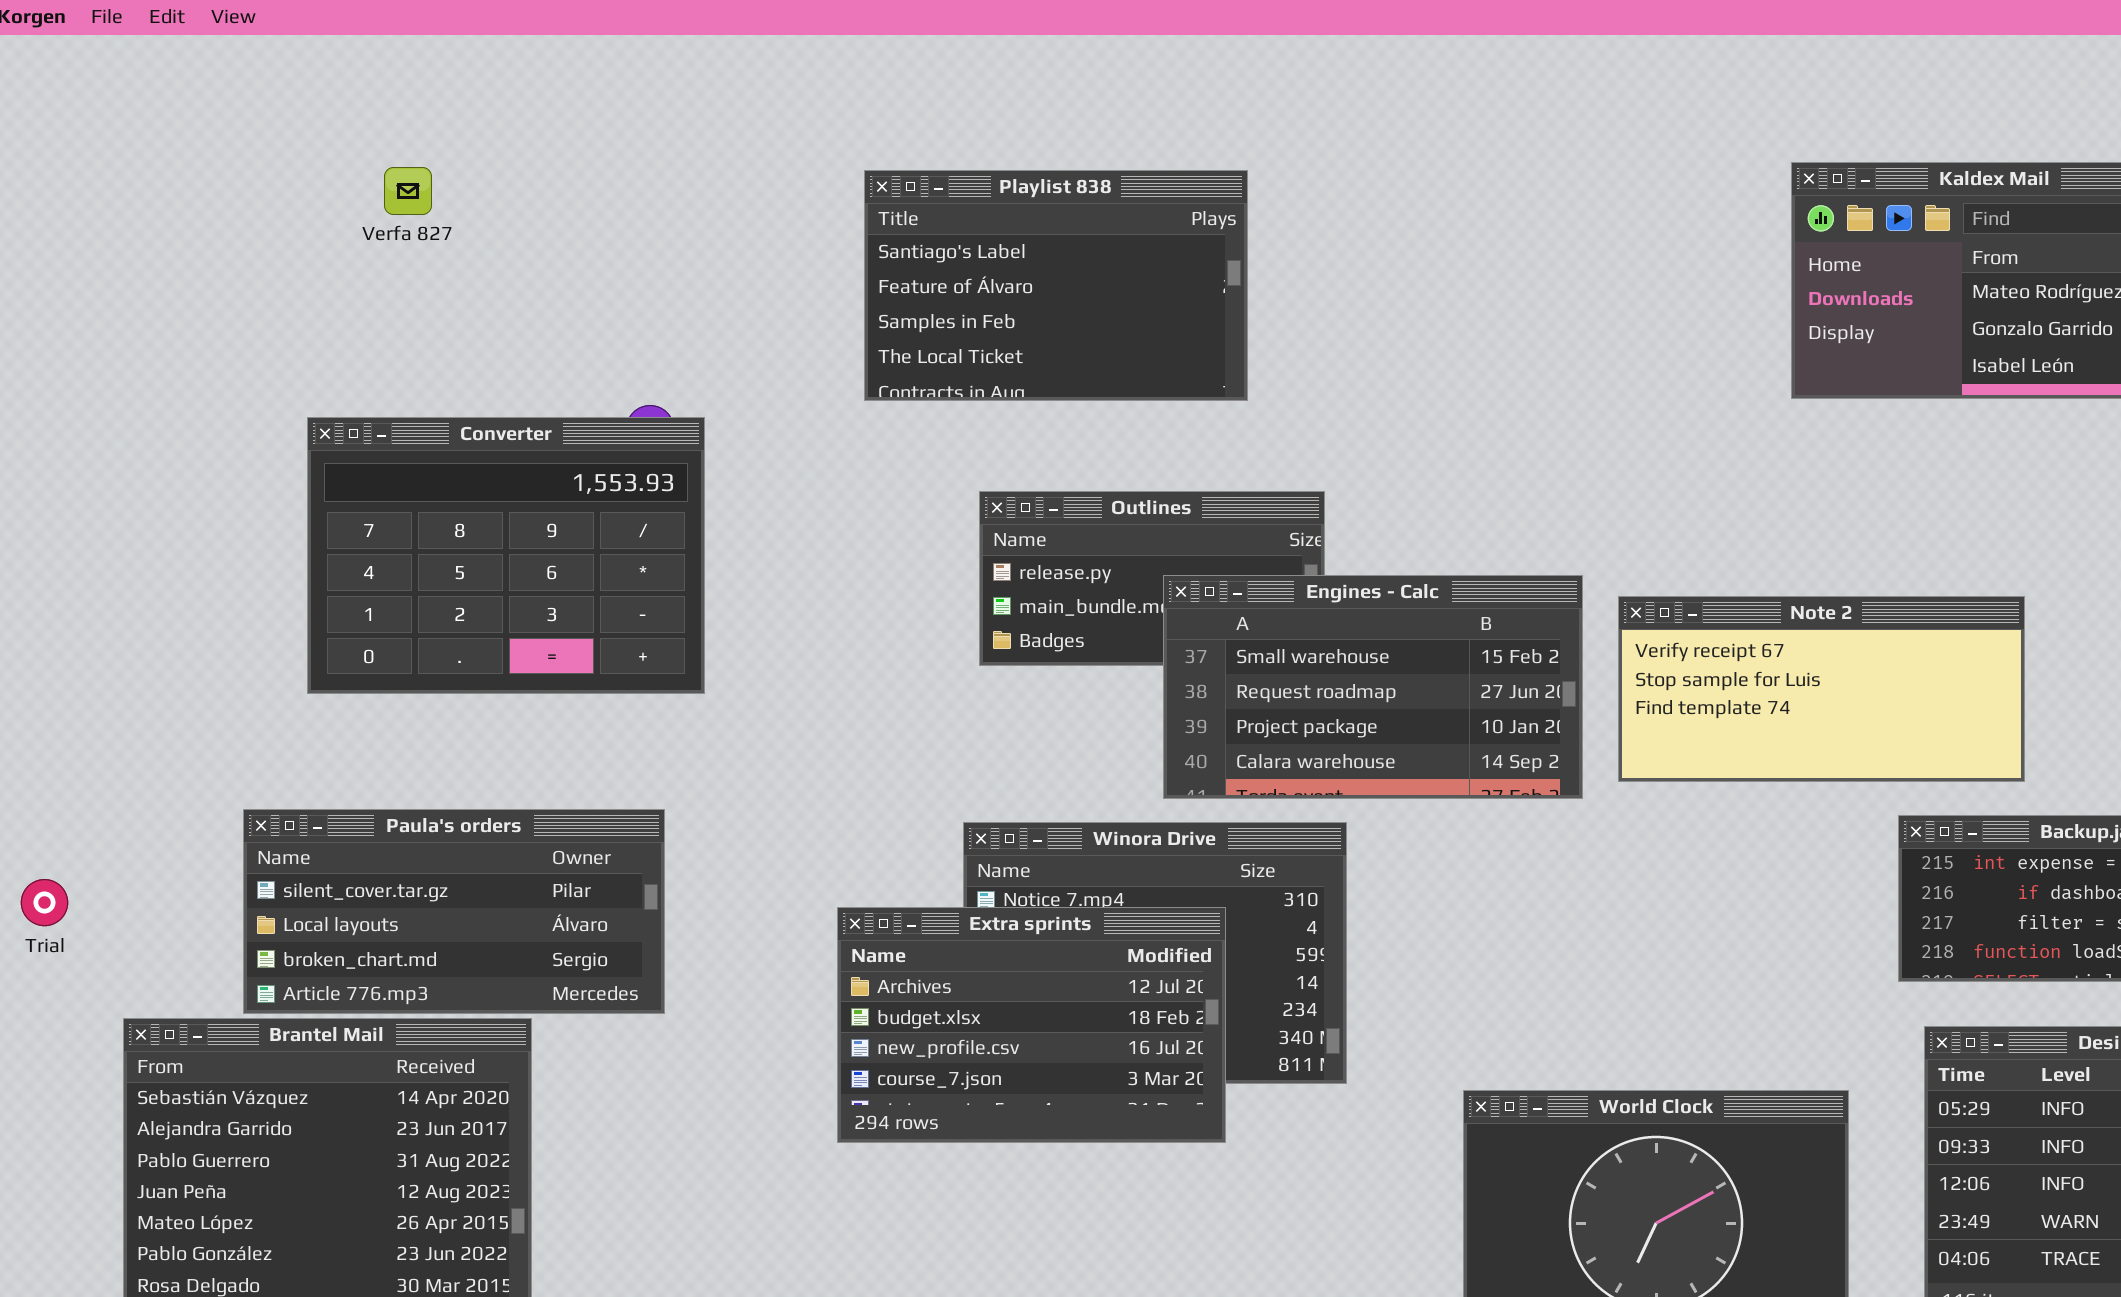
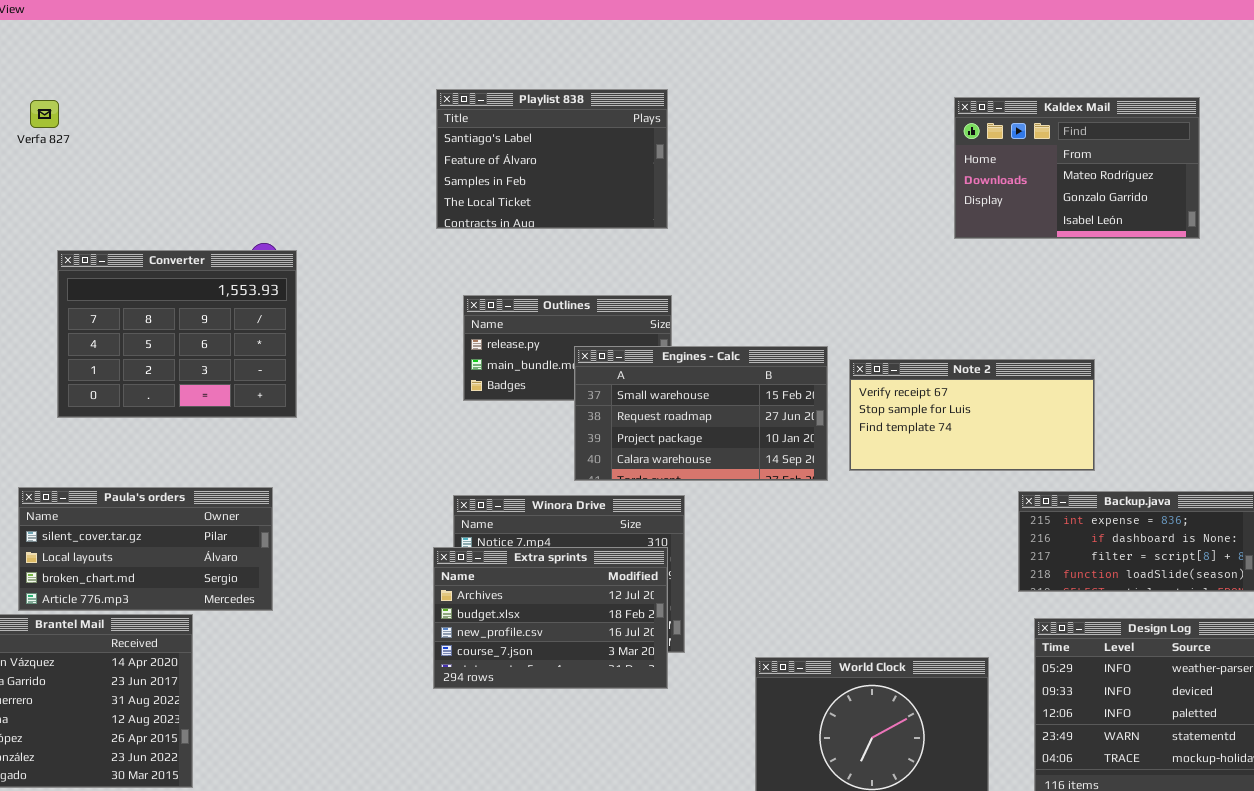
Verfa 827: [384,167,432,215] -> [30,100,59,128], moved
Playlist 838: [864,170,1248,401] -> [436,89,668,229], moved
Extra sprints: [837,907,1226,1143] -> [433,547,668,689], moved

